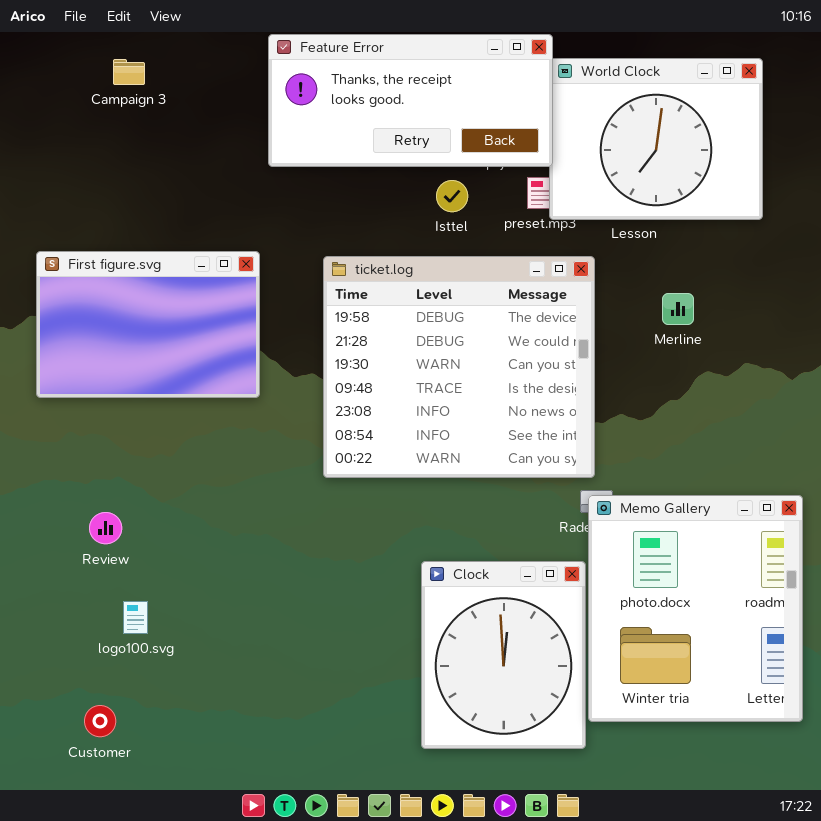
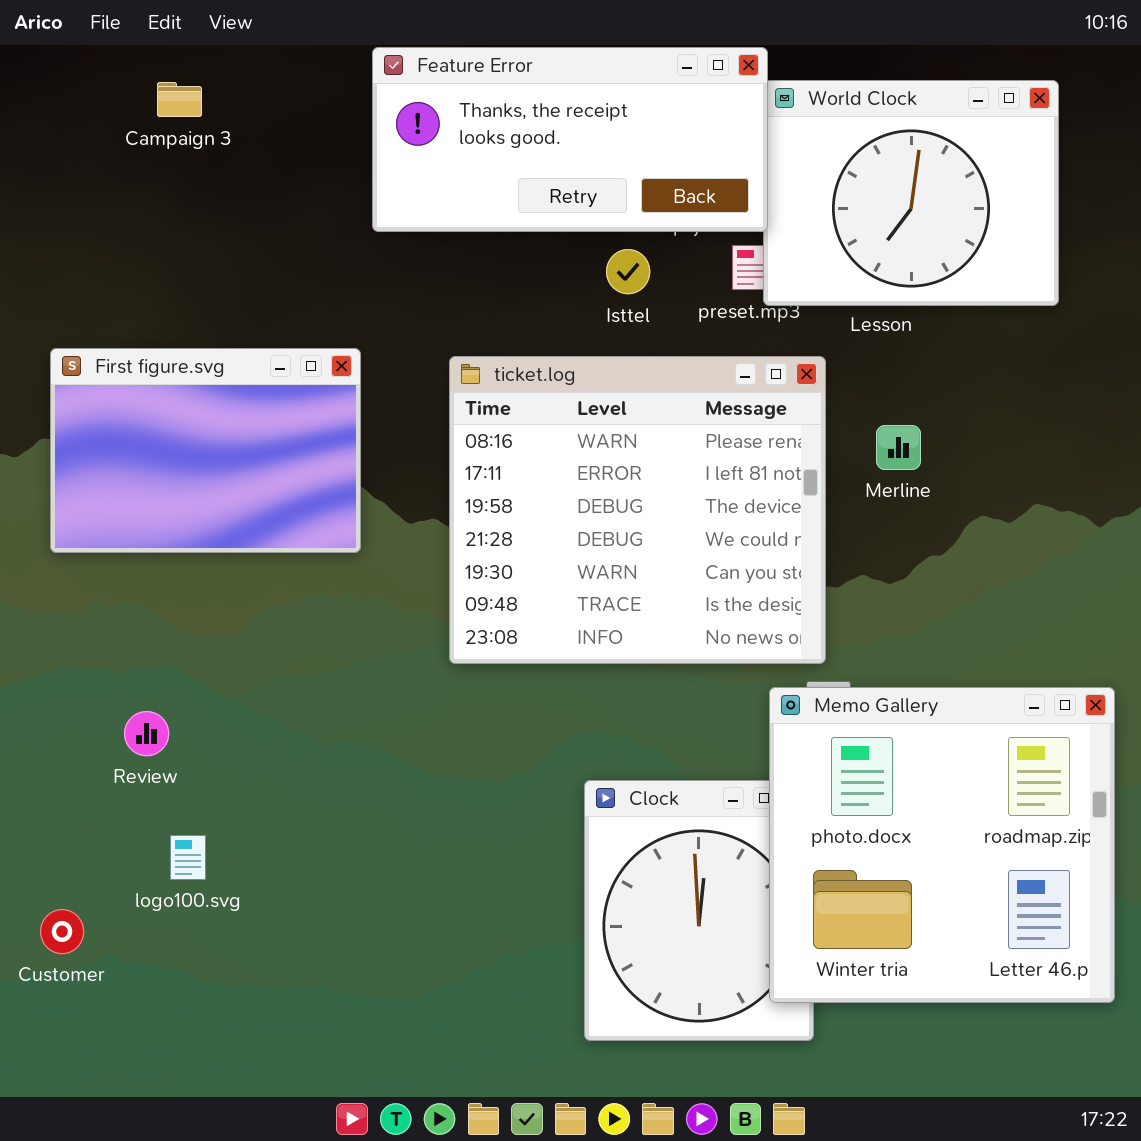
ticket.log: [323,256,595,478] -> [449,356,826,664], scrolled up 2 rows
Merline: [662,293,694,325] -> [876,425,921,470], moved
Memo Gallery: [588,495,803,722] -> [769,687,1115,1003], resized
Customer: [84,705,116,737] -> [40,909,84,954], moved

